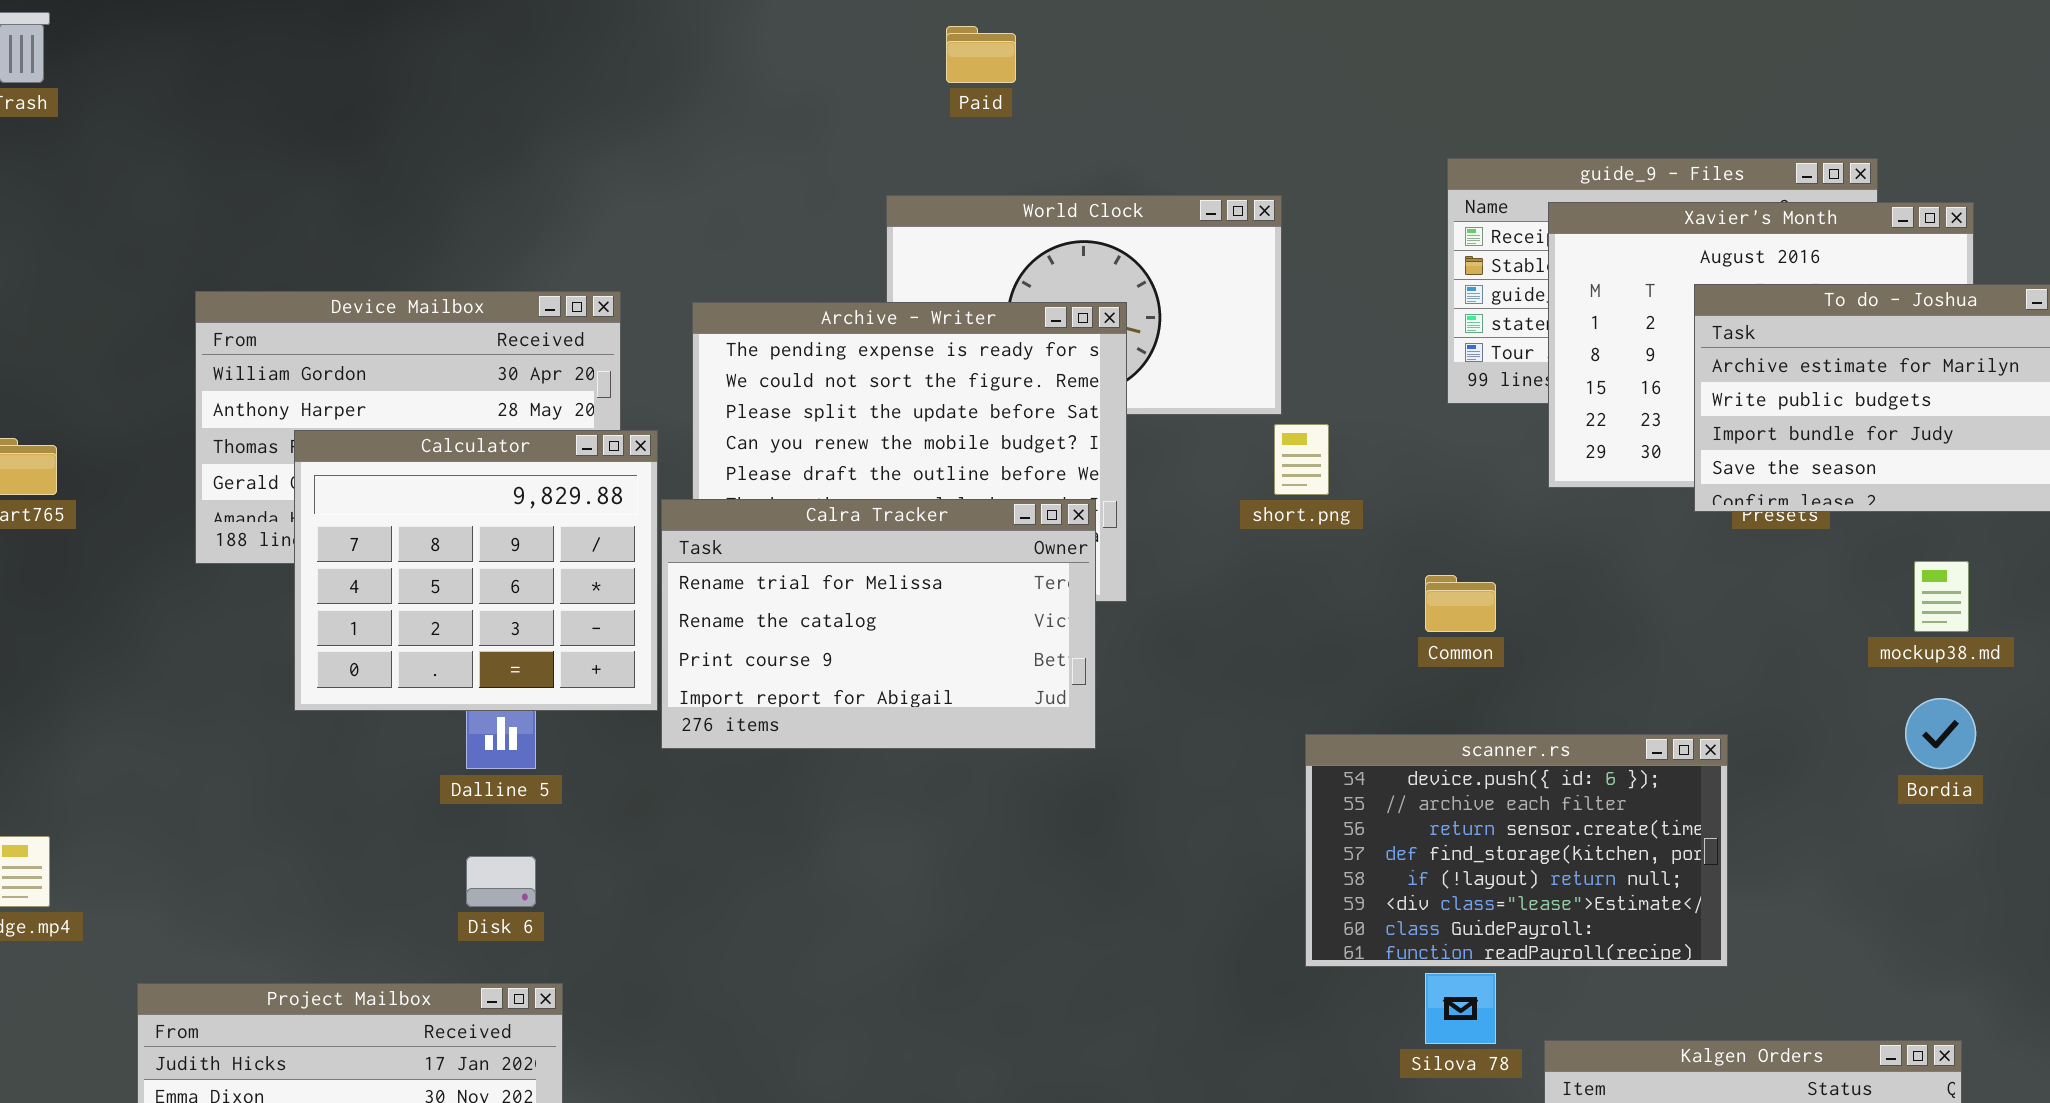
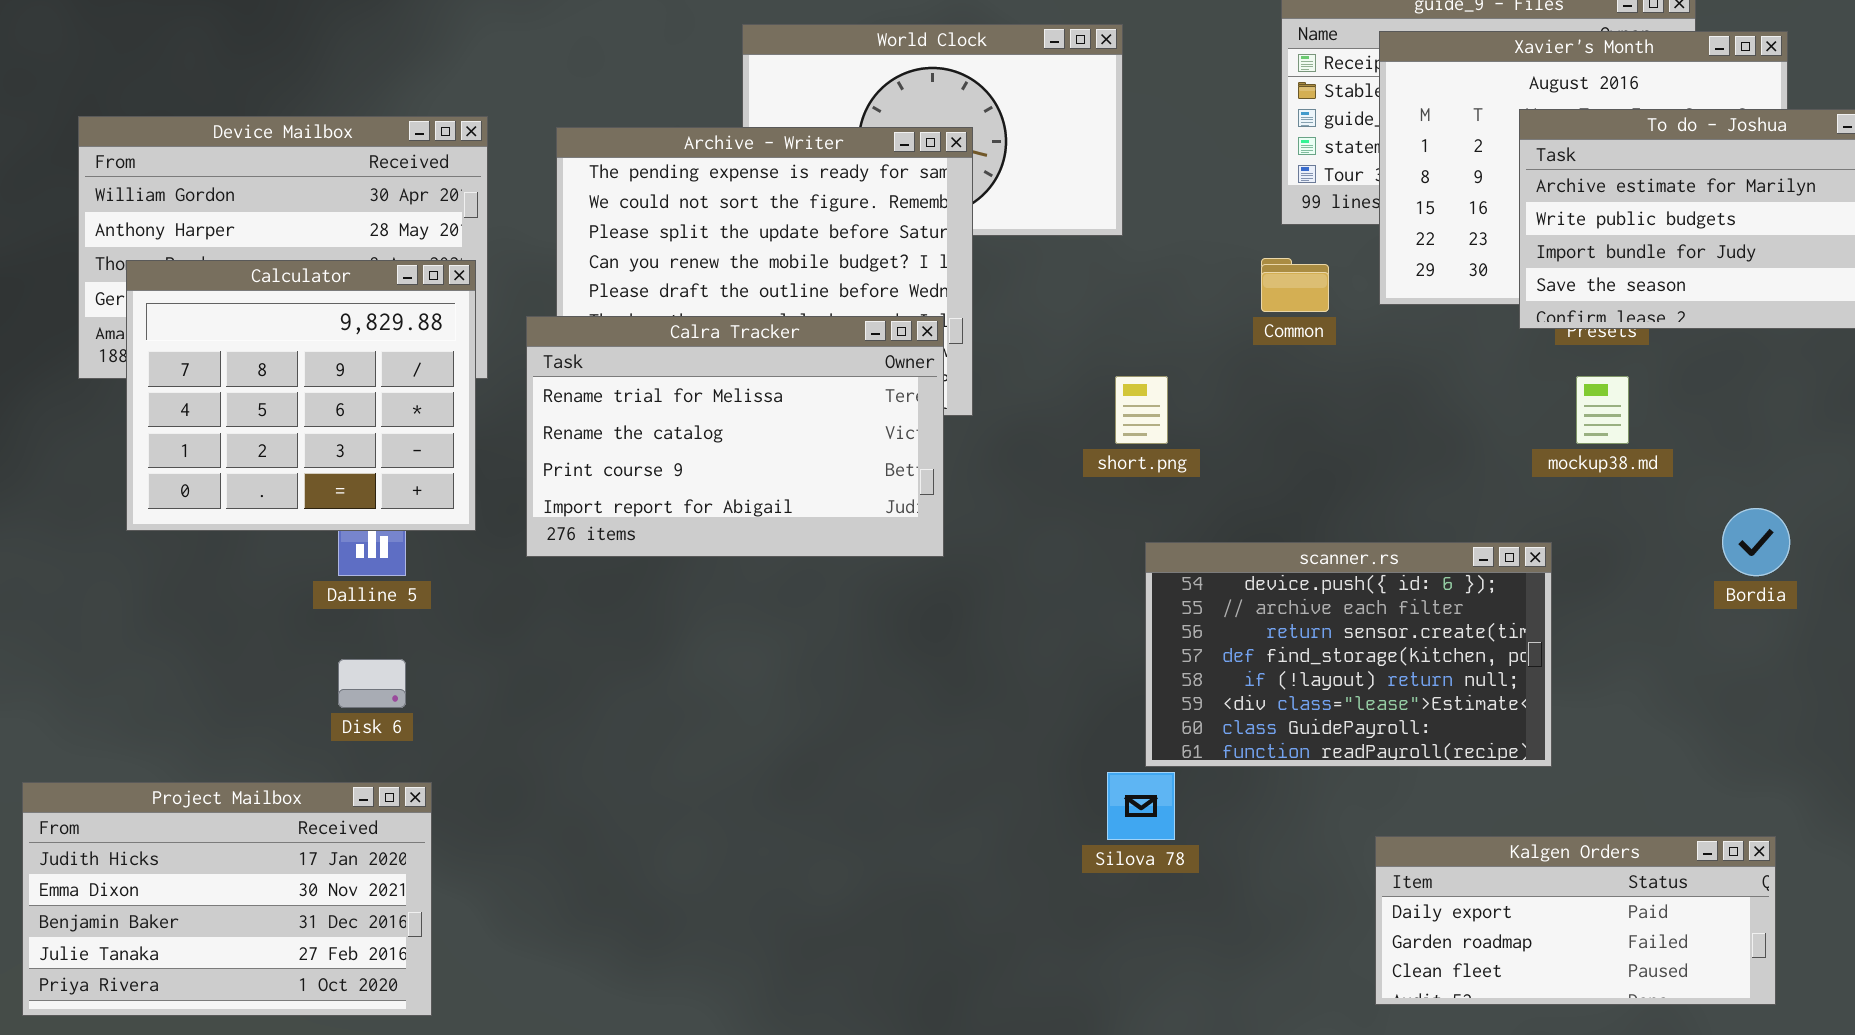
short.png: [1274,424,1329,495] -> [1115,376,1168,444], moved
Calculator: [294,430,658,711] -> [126,260,476,531], moved
mockup38.md: [1914,561,1969,632] -> [1576,376,1629,444], moved
Common: [1425,575,1496,632] -> [1261,258,1329,312], moved
Silova 78: [1425,973,1496,1044] -> [1107,772,1175,840], moved

